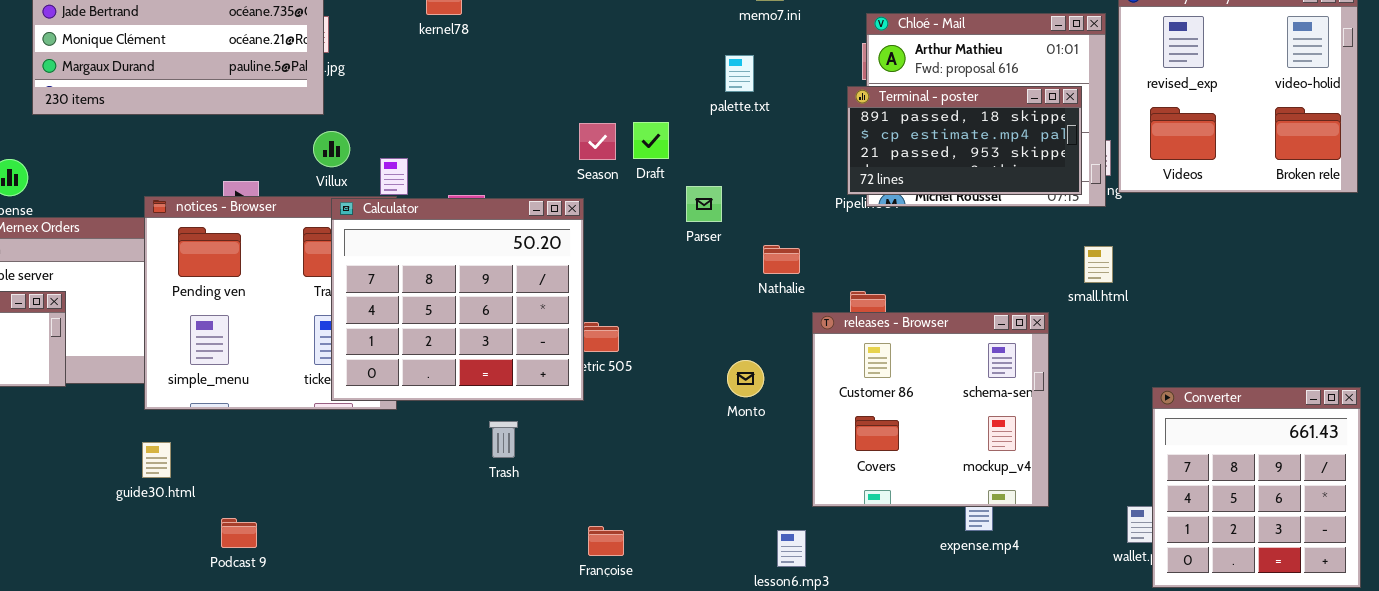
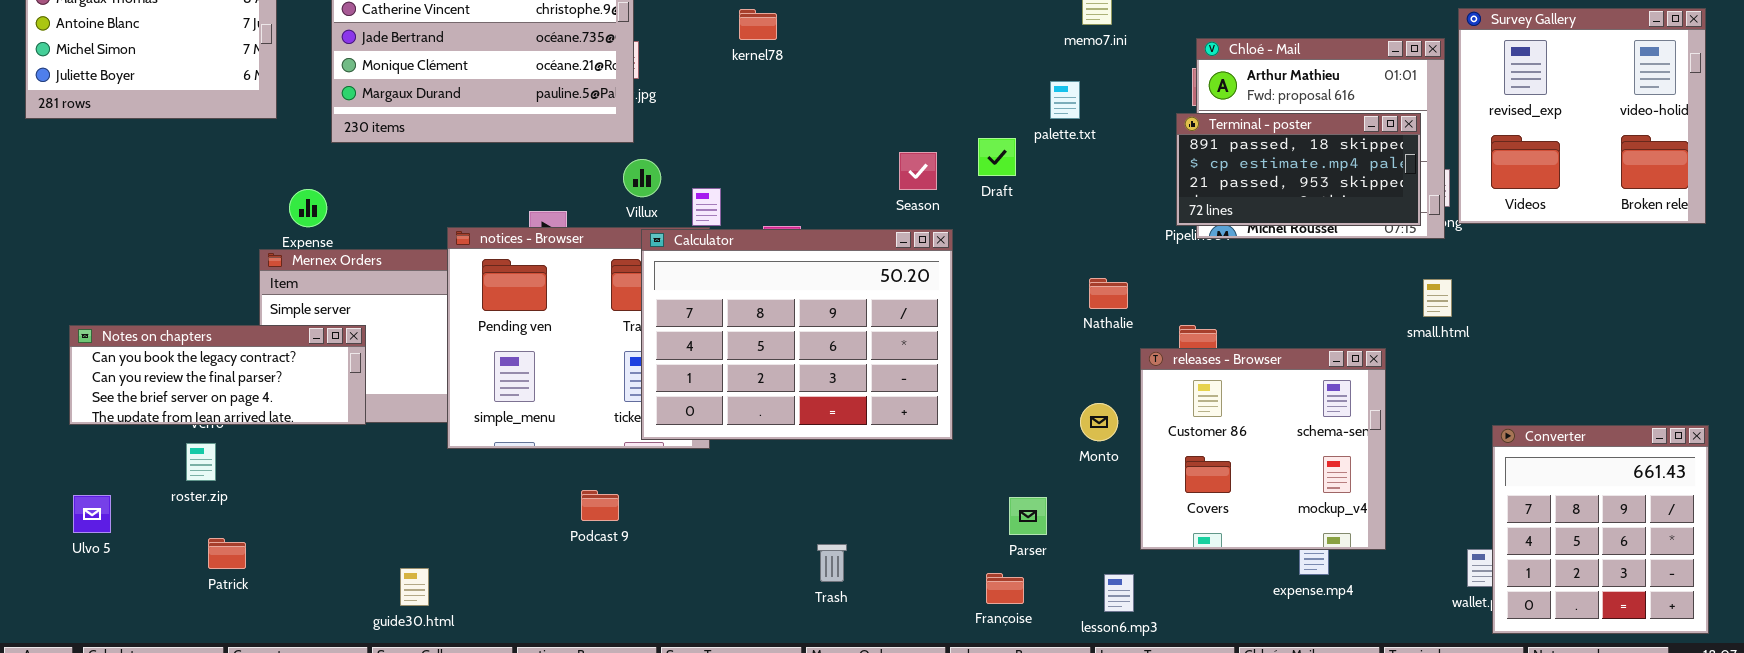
Draft: [633,122,669,159] -> [978,138,1016,176], moved
Parser: [686,186,722,222] -> [1009,497,1047,535], moved
Calculator: [331,198,584,401] -> [641,229,953,440], resized
Monto: [727,360,764,397] -> [1080,403,1118,441], moved
Trash: [489,421,518,458] -> [817,544,847,582], moved
guide30.html: [142,442,171,478] -> [400,568,429,606], moved
Podcast 9: [221,518,257,548] -> [581,490,619,521], moved
Françoise: [588,526,624,556] -> [986,573,1024,604], moved

